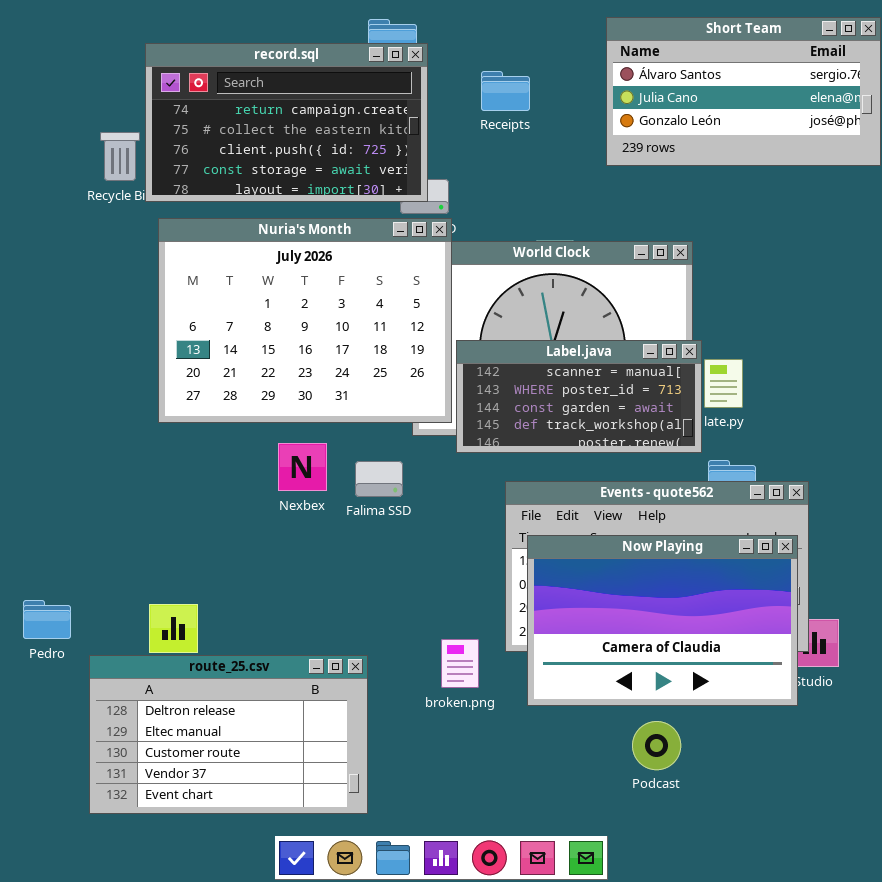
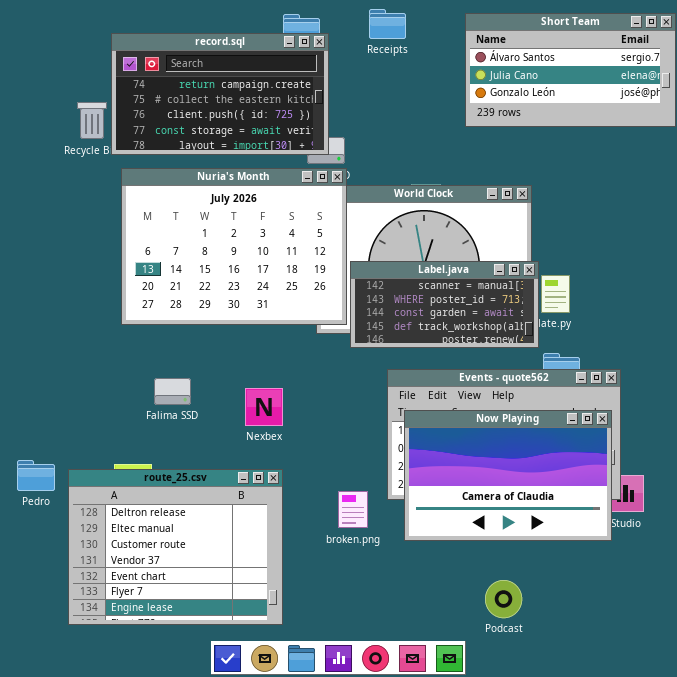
Receipts: [481,71,530,111] -> [369,9,406,39], moved
Nexbex: [278,443,327,491] -> [245,388,283,426], moved
Falima SSD: [355,461,403,497] -> [154,378,191,405], moved
route_25.csv: [89,655,368,814] -> [68,469,283,625], resized
Podcast: [632,721,681,770] -> [485,580,522,618], moved

